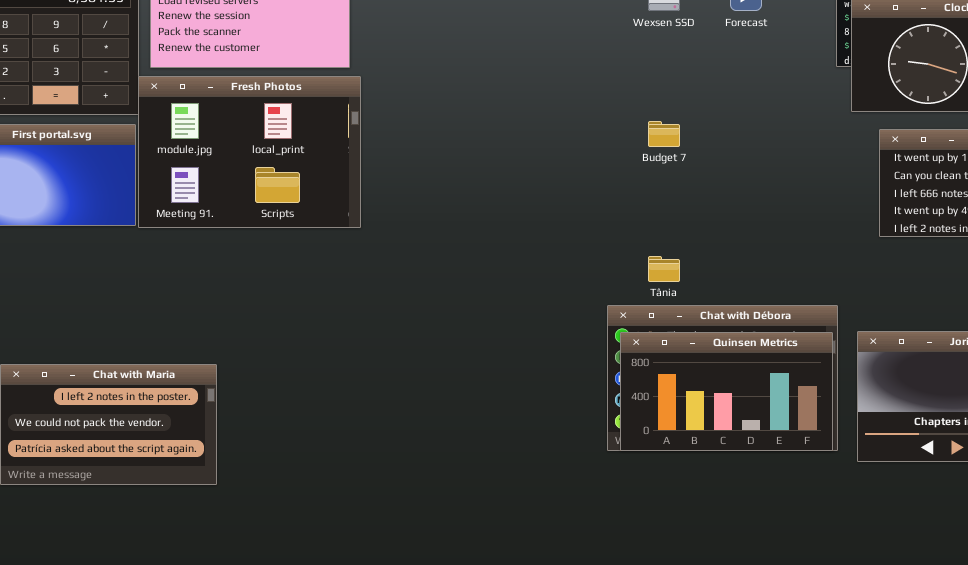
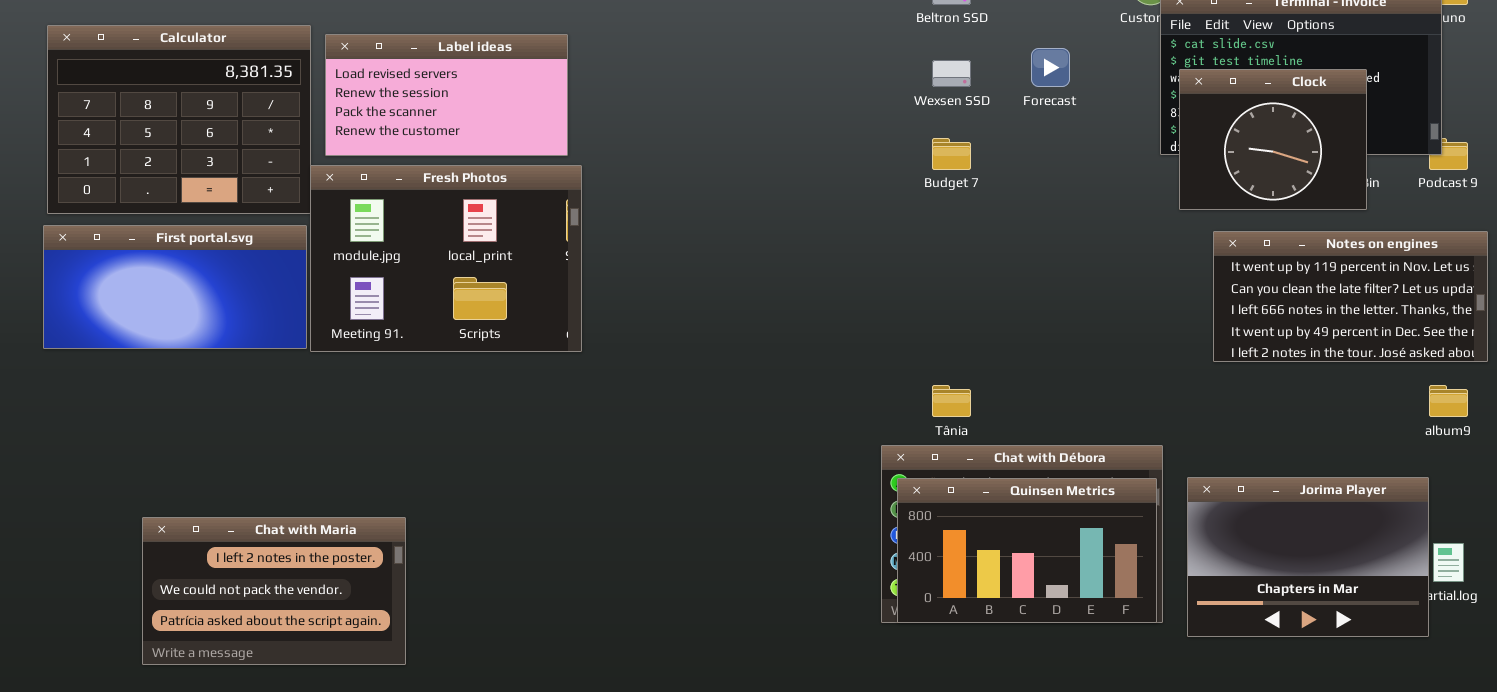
Budget 7: [648,121,680,147] -> [932,138,971,170], moved

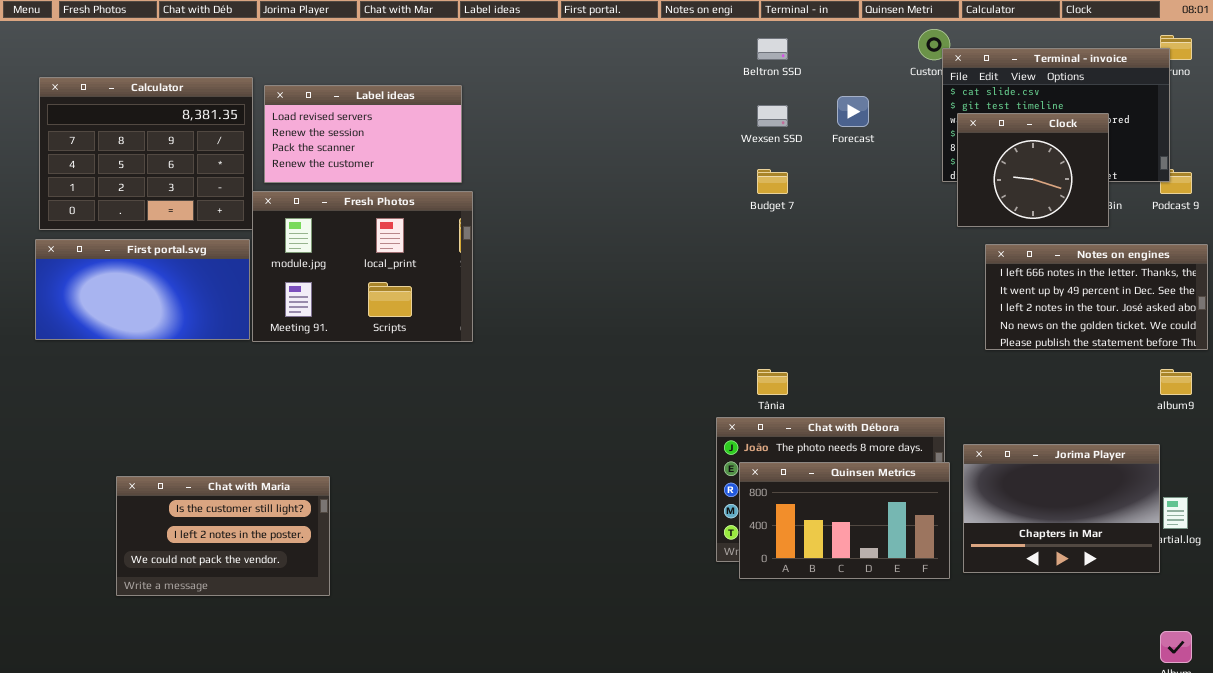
Notes on engines: [1213,231,1488,362] -> [985,244,1208,350], scrolled down 2 rows
Quinsen Metrics: [897,478,1157,623] -> [739,462,950,579], moved
Chat with Maria: [142,517,406,665] -> [116,476,330,596], scrolled up 1 row

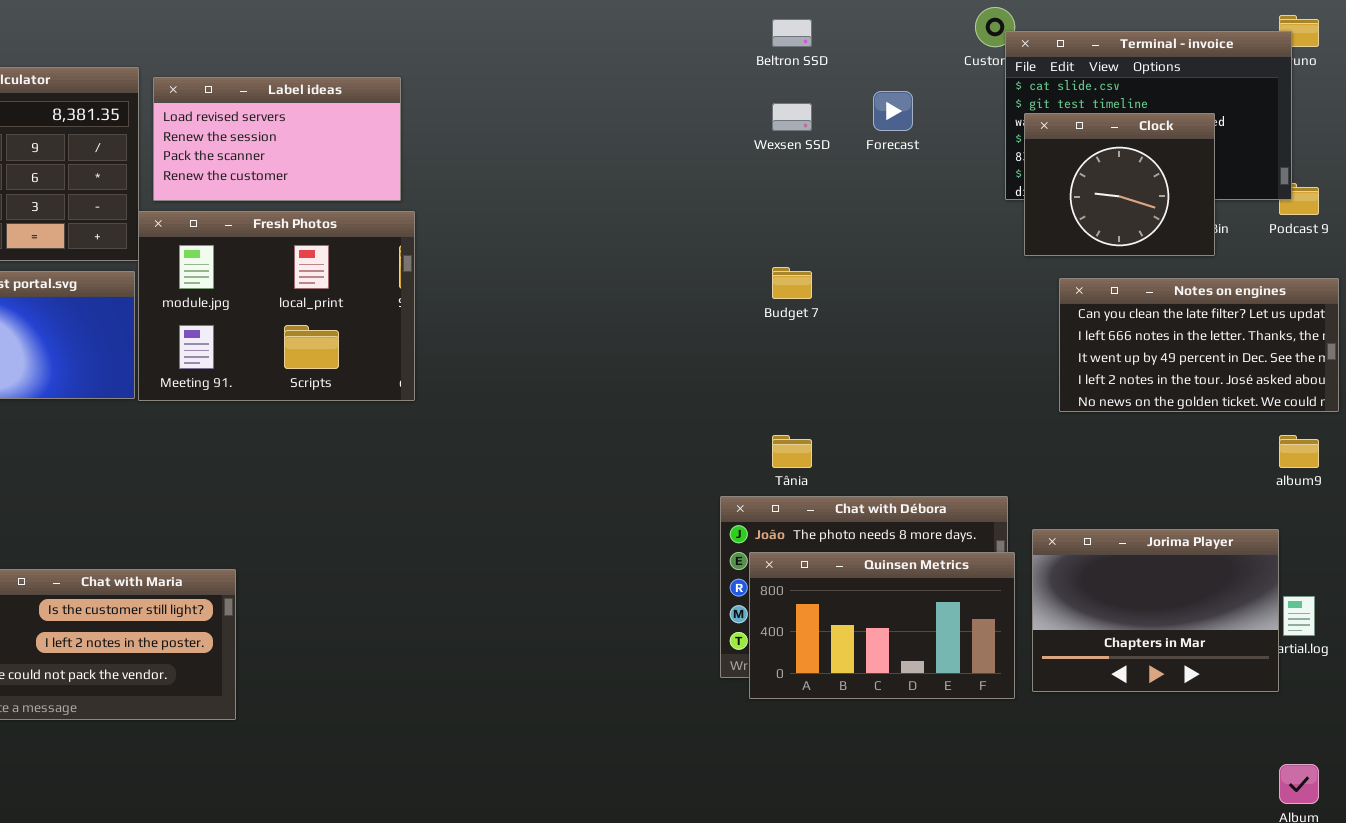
Budget 7: [757,169,788,194] -> [772,267,812,299], moved
Notes on engines: [985,244,1208,350] -> [1059,278,1339,412], scrolled up 1 row

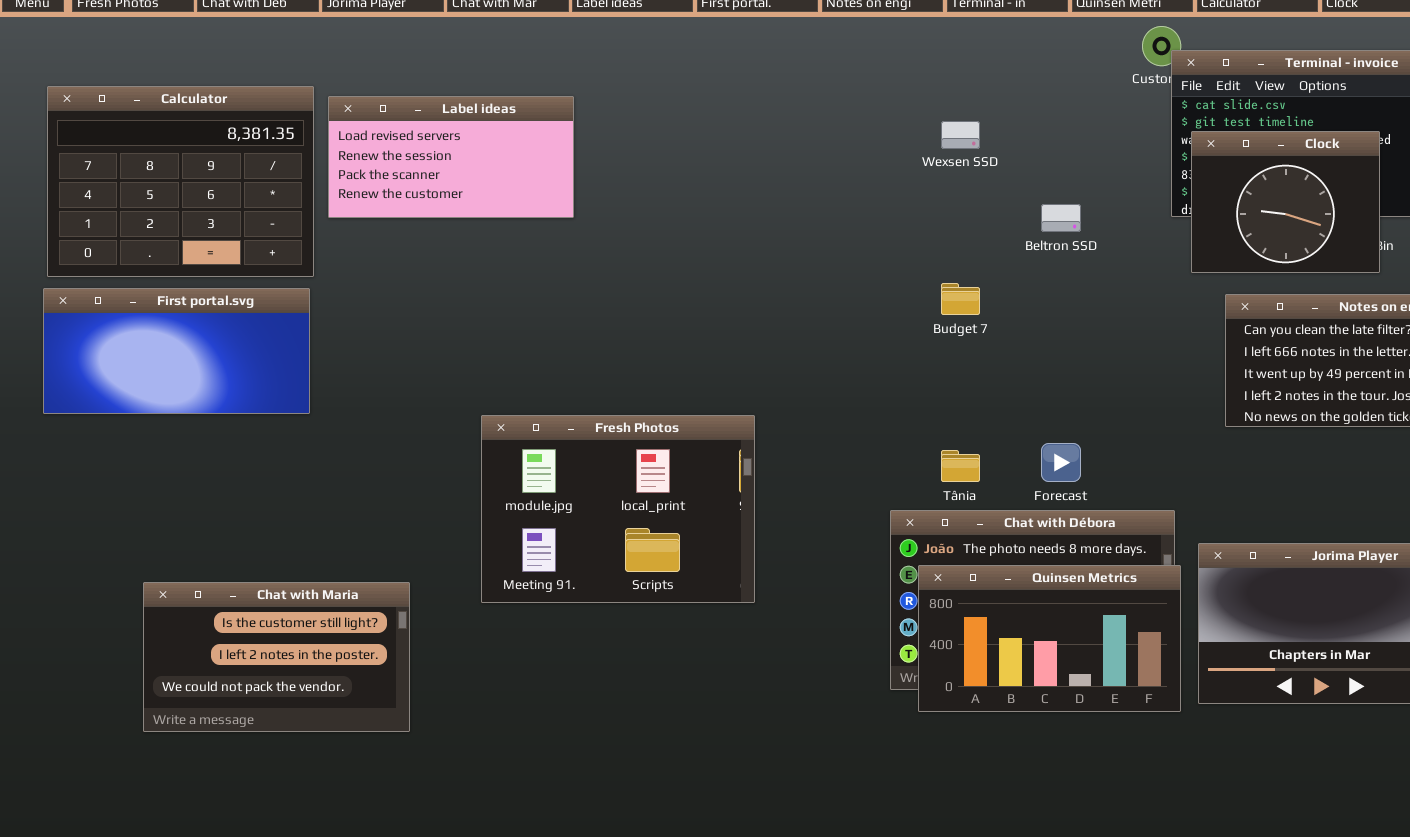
Beltron SSD: [772,19,812,47] -> [1041,204,1081,232], moved
Forecast: [873,91,913,131] -> [1041,443,1081,482], moved
Fresh Photos: [138,211,415,401] -> [481,415,755,603], moved

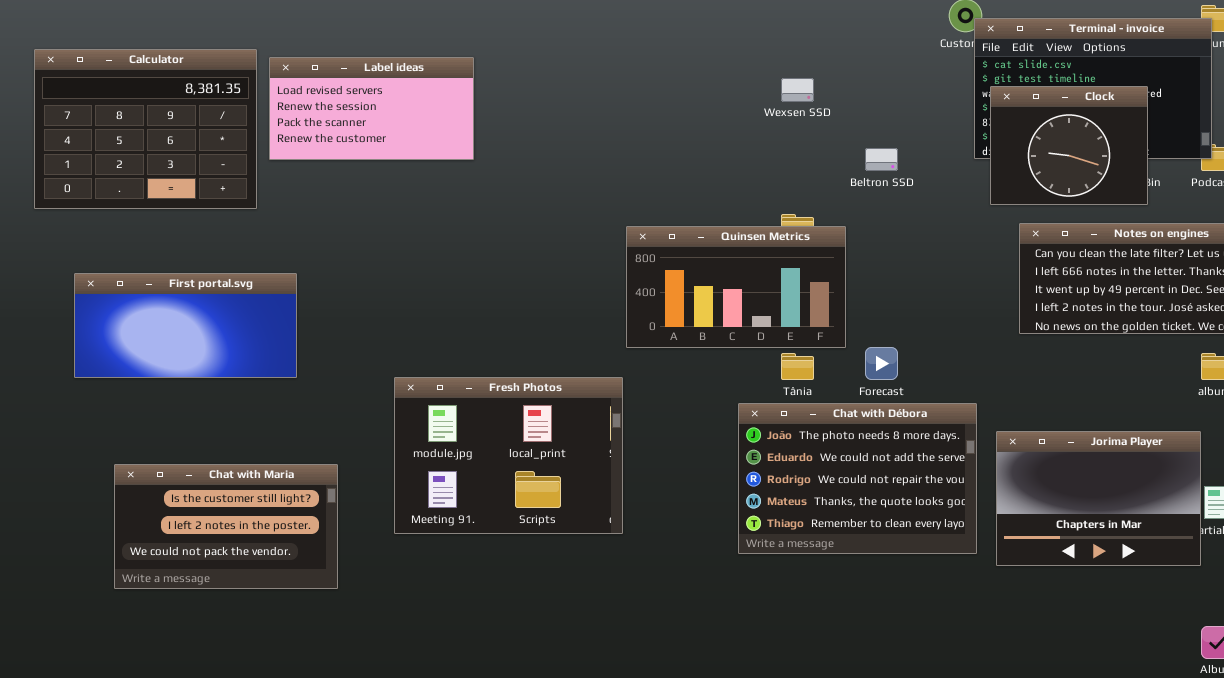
First portal.svg: [43,288,310,414] -> [74,273,297,378], moved
Fresh Photos: [481,415,755,603] -> [394,377,623,534], moved
Quinsen Metrics: [918,565,1181,712] -> [626,226,846,348], moved

